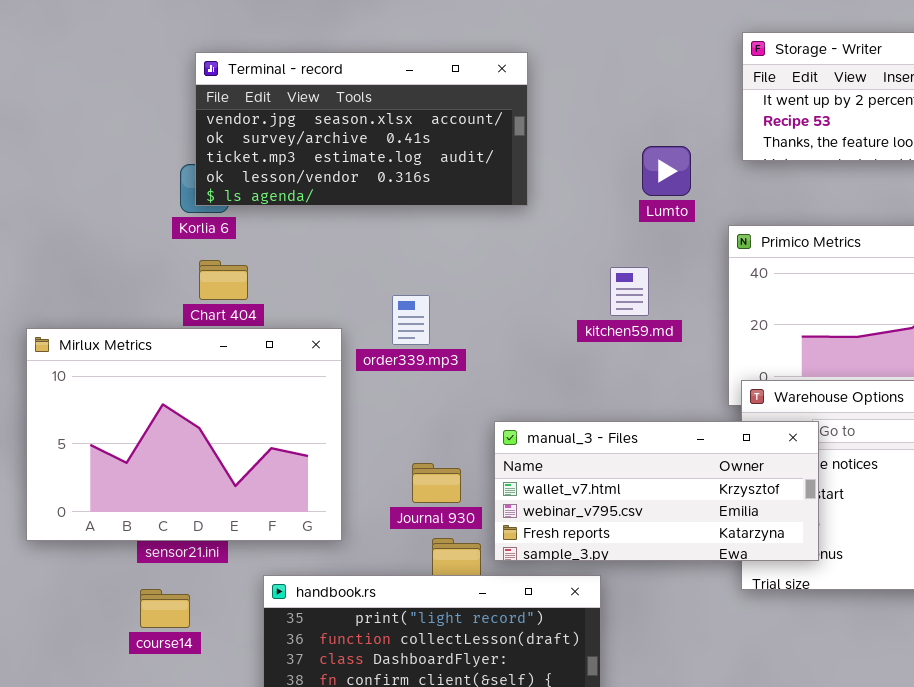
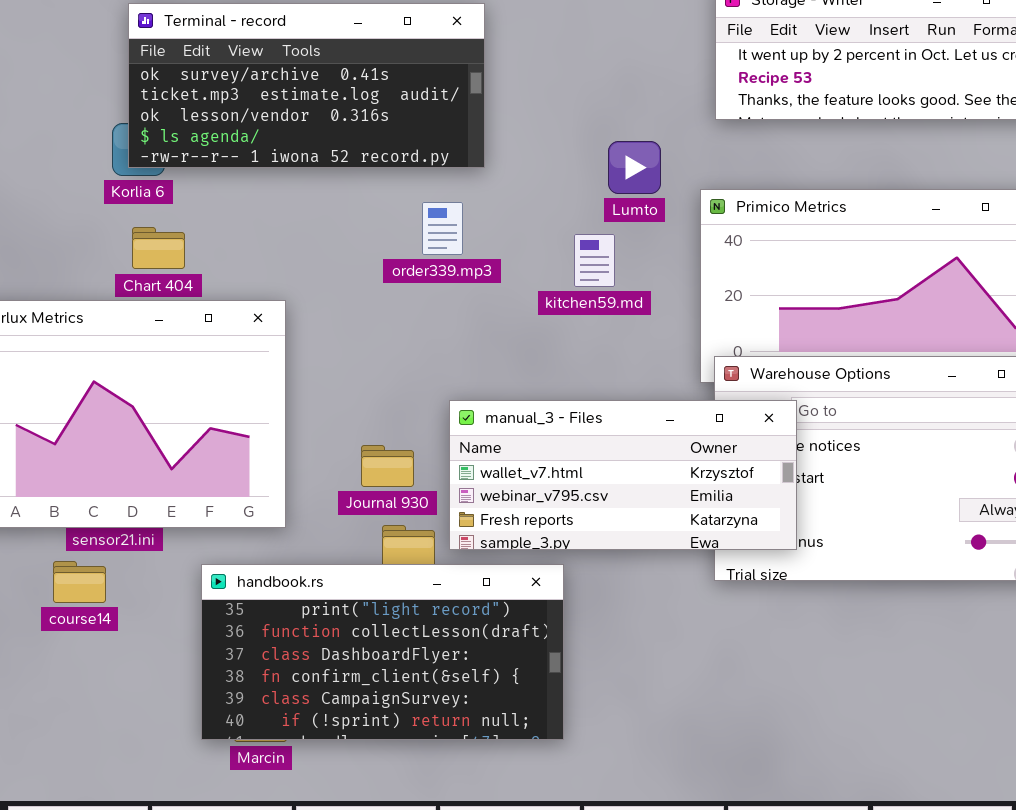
Terminal - record: [195,52,528,206] -> [128,3,485,168], scrolled down 1 row
Lumto: [642,146,691,196] -> [608,141,661,194], moved
order339.mp3: [392,295,430,345] -> [422,202,463,255], moved
course14: [140,589,190,628] -> [53,561,106,603], moved

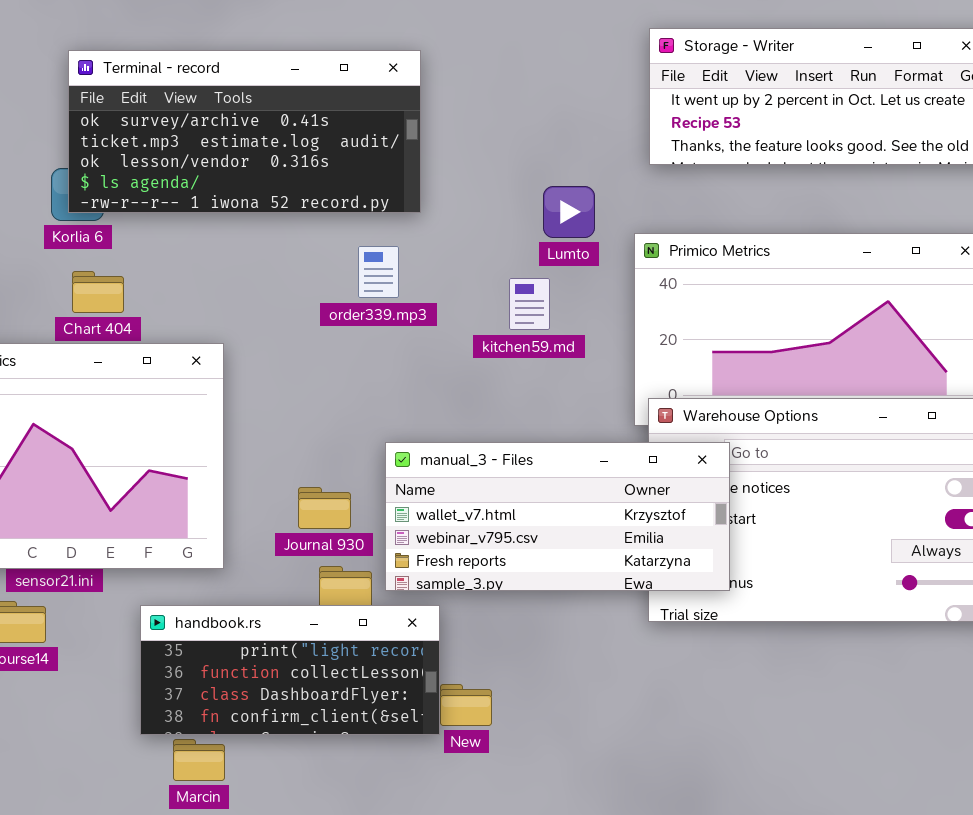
handbook.rs: [201,564,564,740] -> [140,605,440,735], resized

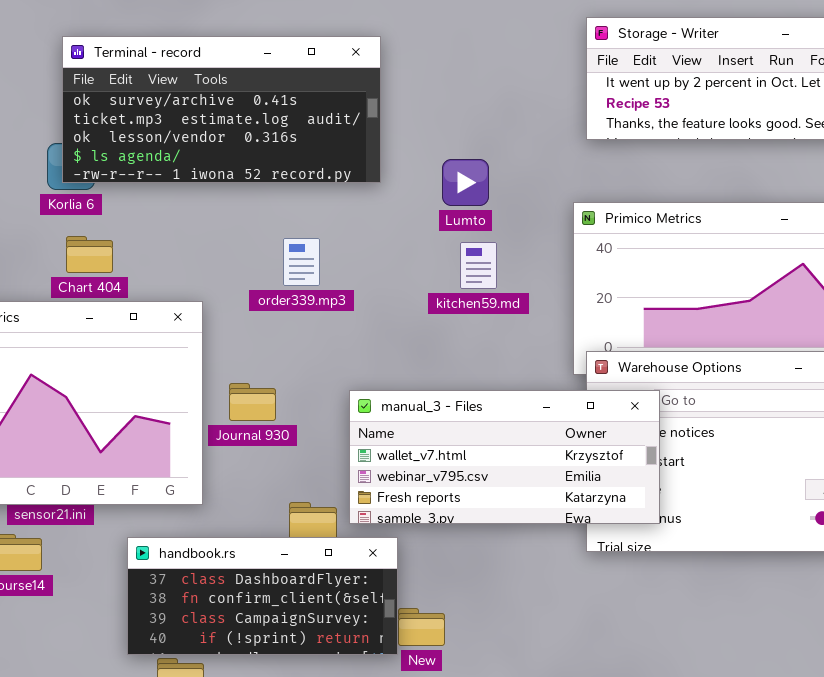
Lumto: [543,186,595,238] -> [442,159,489,206], moved
order339.mp3: [358,246,399,298] -> [283,238,320,286], moved
Journal 930: [298,487,351,529] -> [229,383,276,421], moved
handbook.rs: [140,605,440,735] -> [127,537,398,655], scrolled down 2 rows

